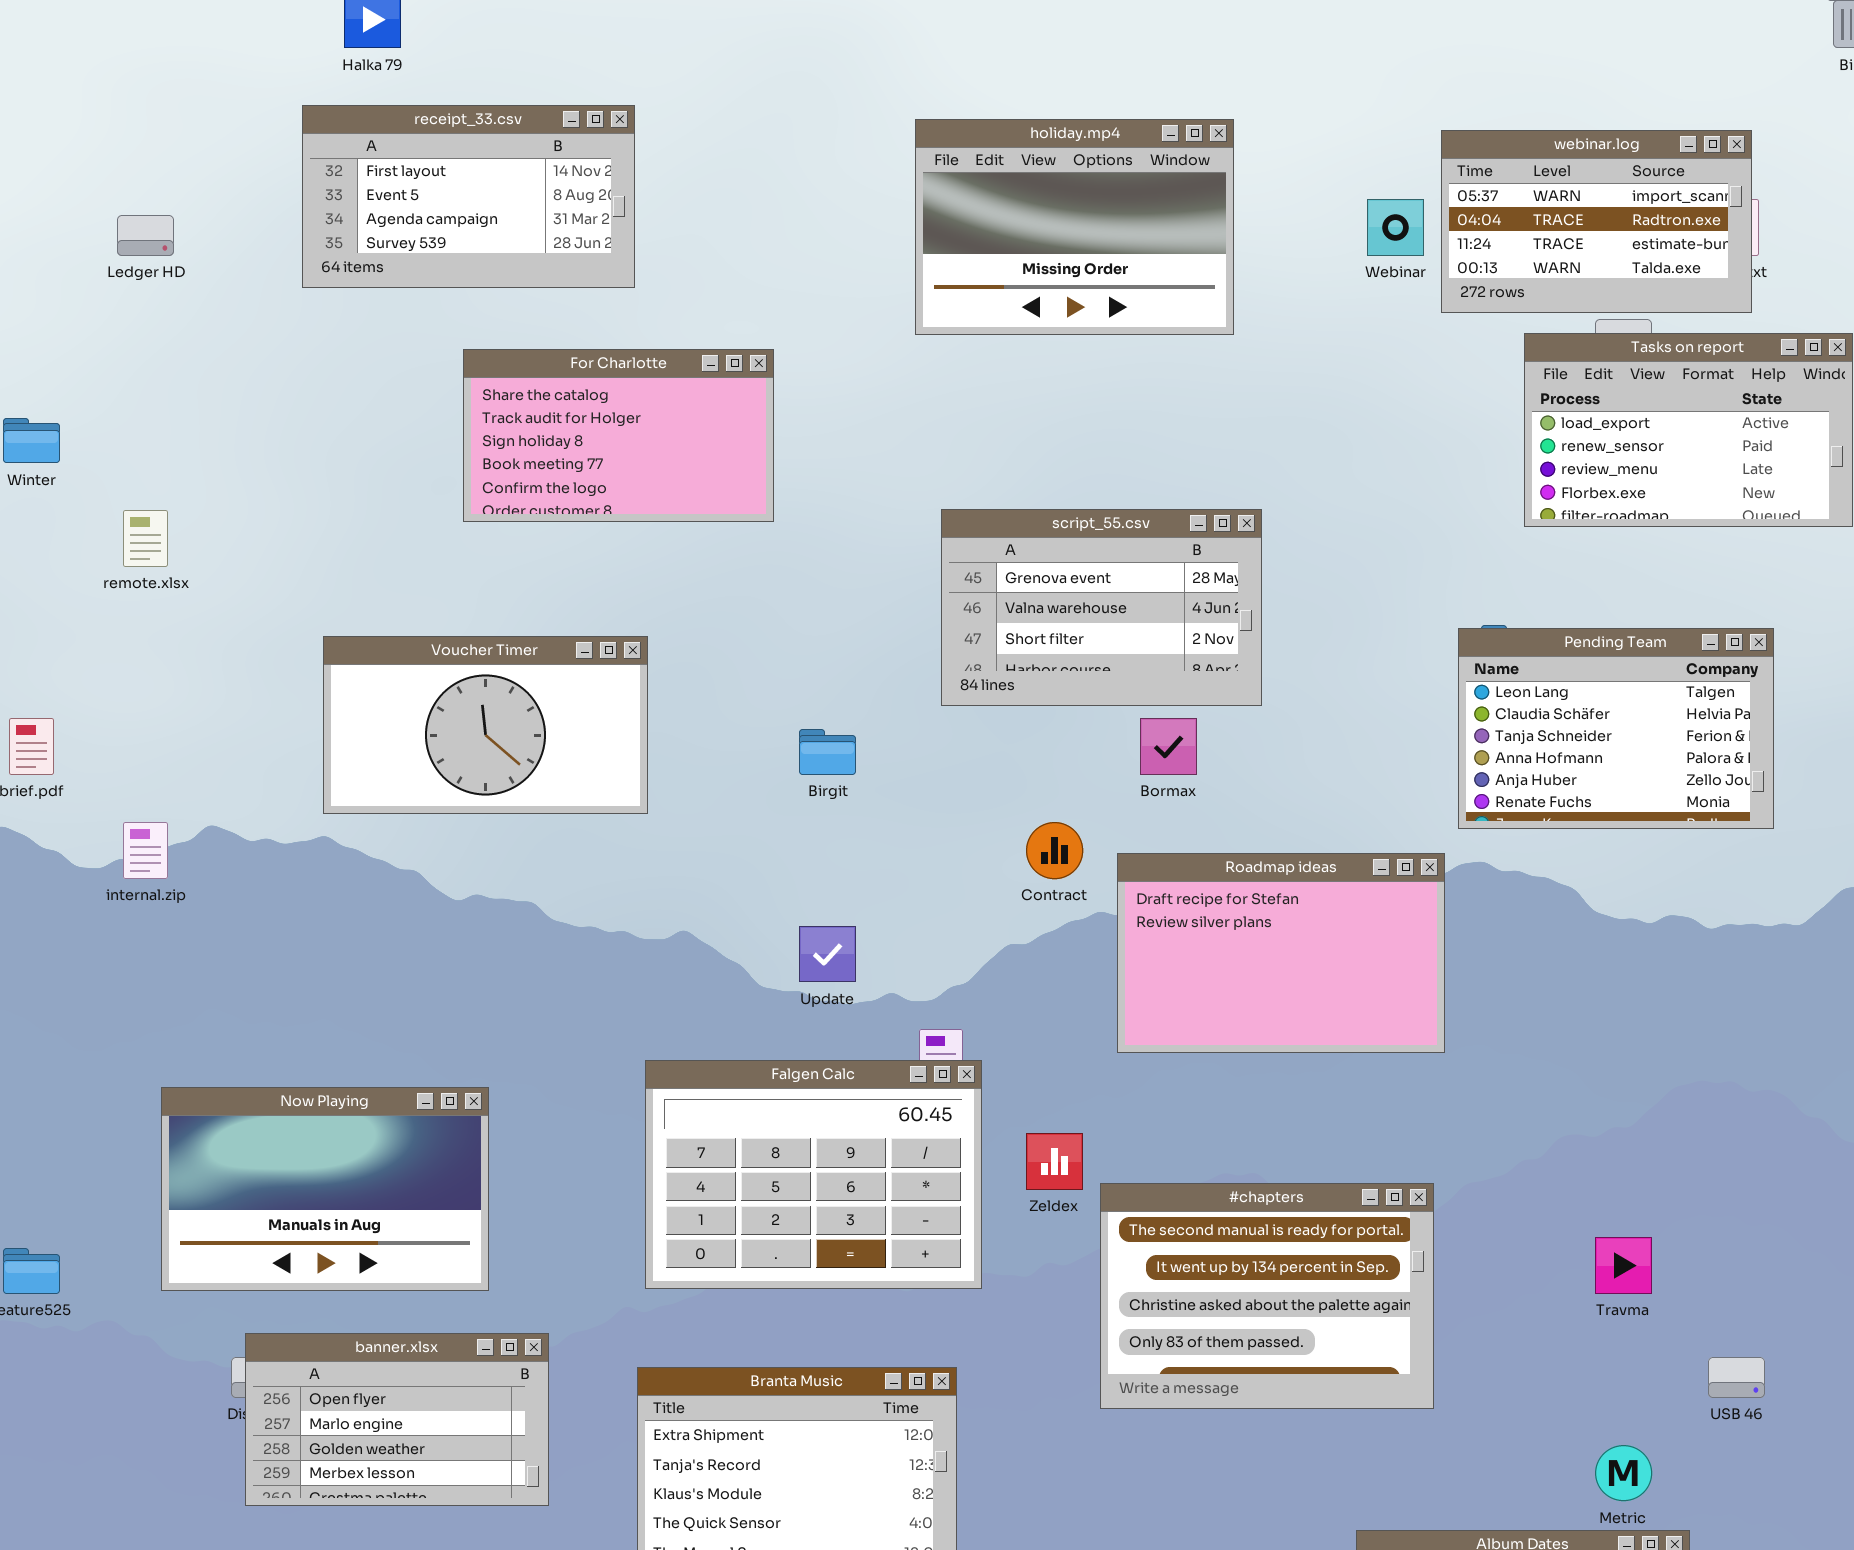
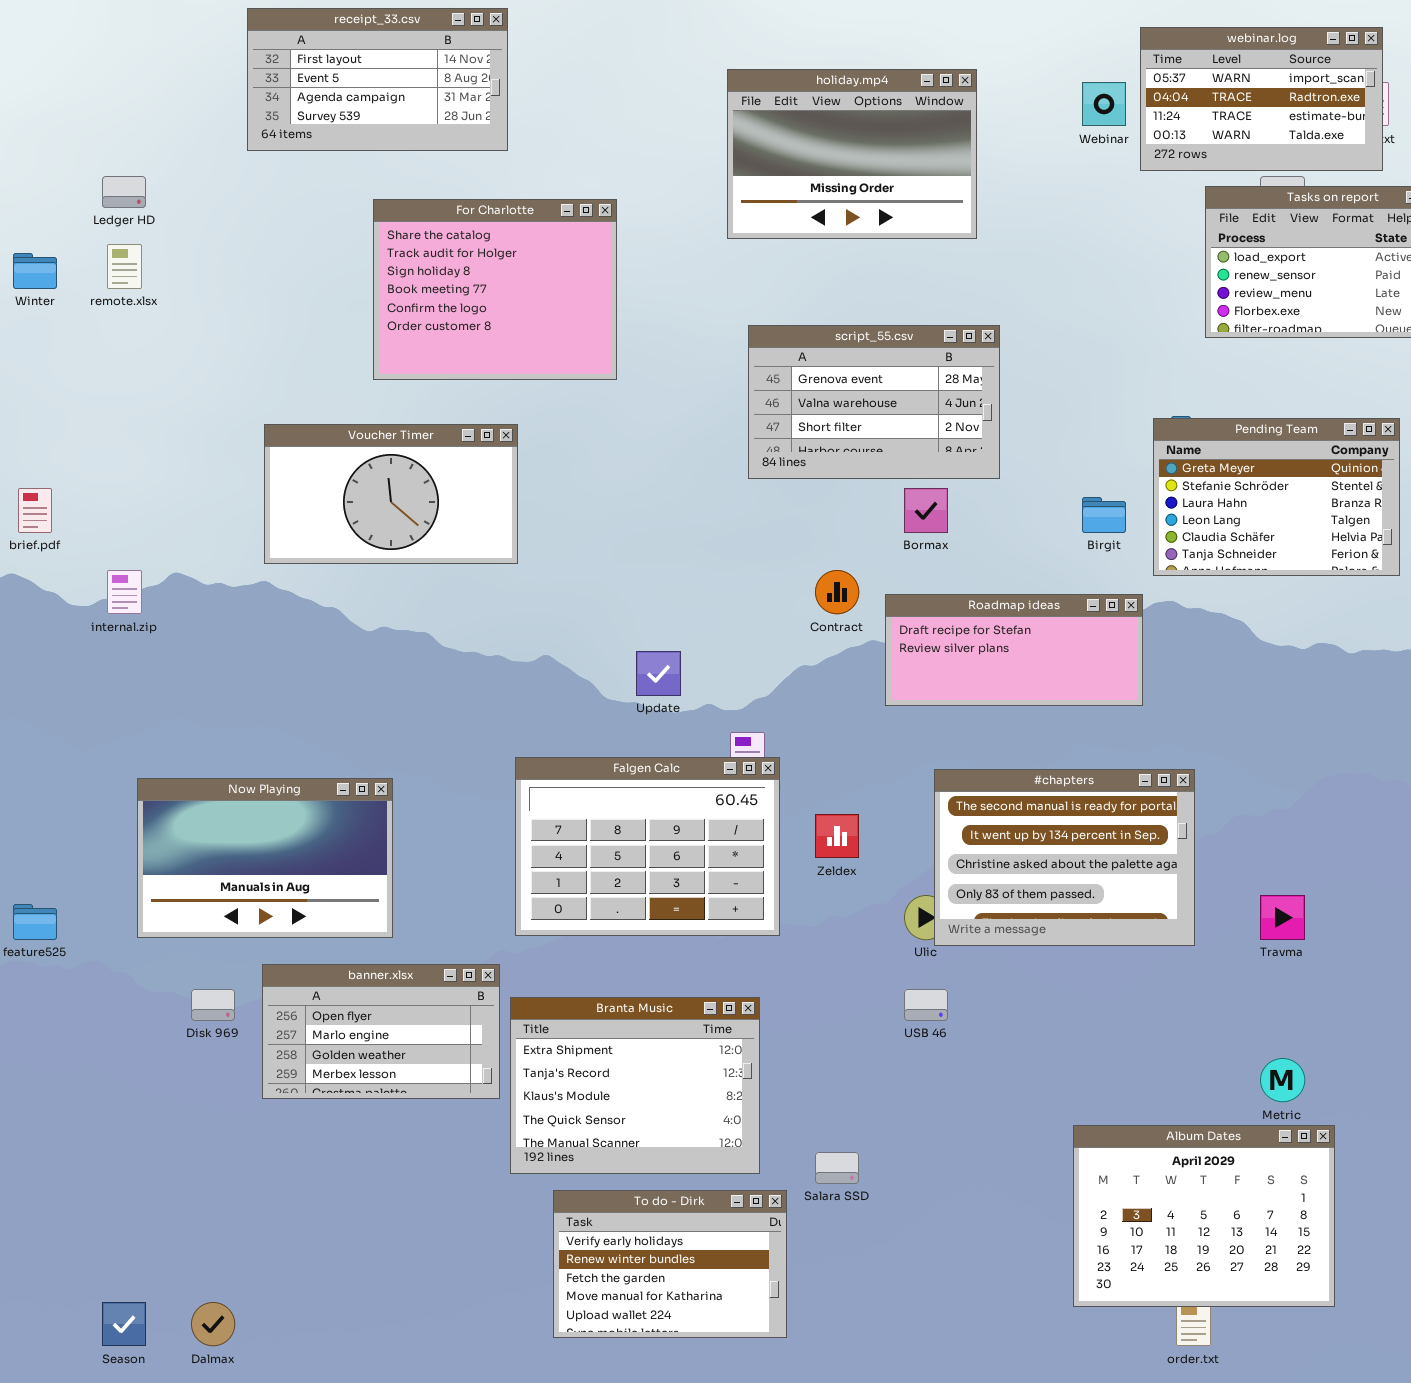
holiday.mp4: [915,119,1234,335] -> [727,69,977,239], moved
Ledger HD: [117,215,174,256] -> [102,176,146,208], moved
For Charlotte: [463,349,774,522] -> [373,199,617,380], resized
remote.xlsx: [123,510,168,567] -> [107,244,142,289], moved
Pending Team: [1458,628,1774,829] -> [1153,418,1400,576], scrolled up 3 rows
Birgit: [799,729,856,775] -> [1082,497,1126,533], moved
Roadmap ideas: [1117,853,1445,1053] -> [885,594,1143,706], resized
#chapters: [1100,1183,1434,1409] -> [934,769,1195,946], moved
banner.xlsx: [245,1333,549,1506] -> [262,964,500,1099], moved
USB 46: [1708,1357,1765,1398] -> [904,989,948,1021], moved

